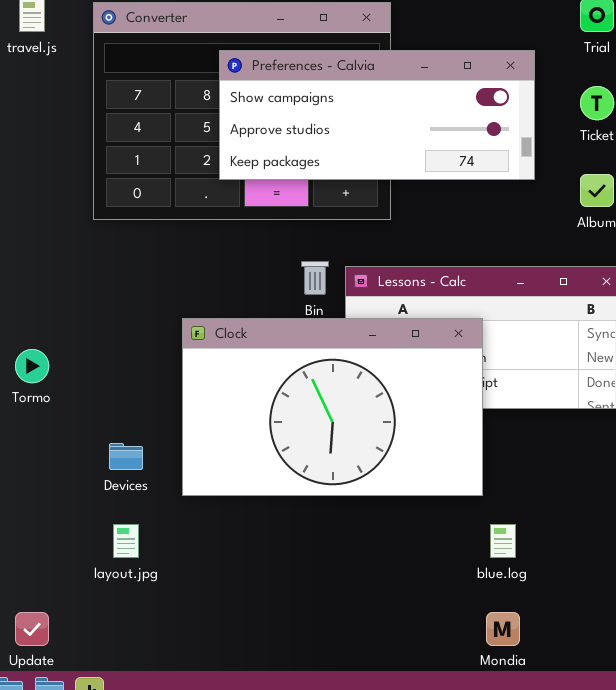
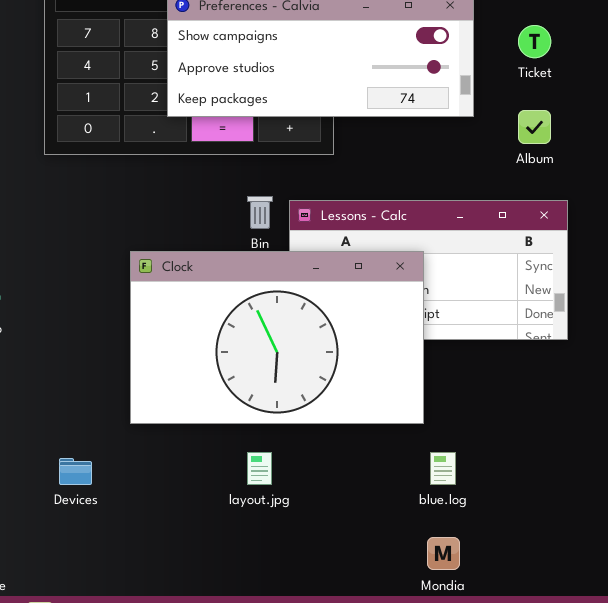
Devices: [109,443,143,470] -> [59,458,92,485], moved
layout.jpg: [113,524,139,558] -> [247,452,272,485], moved

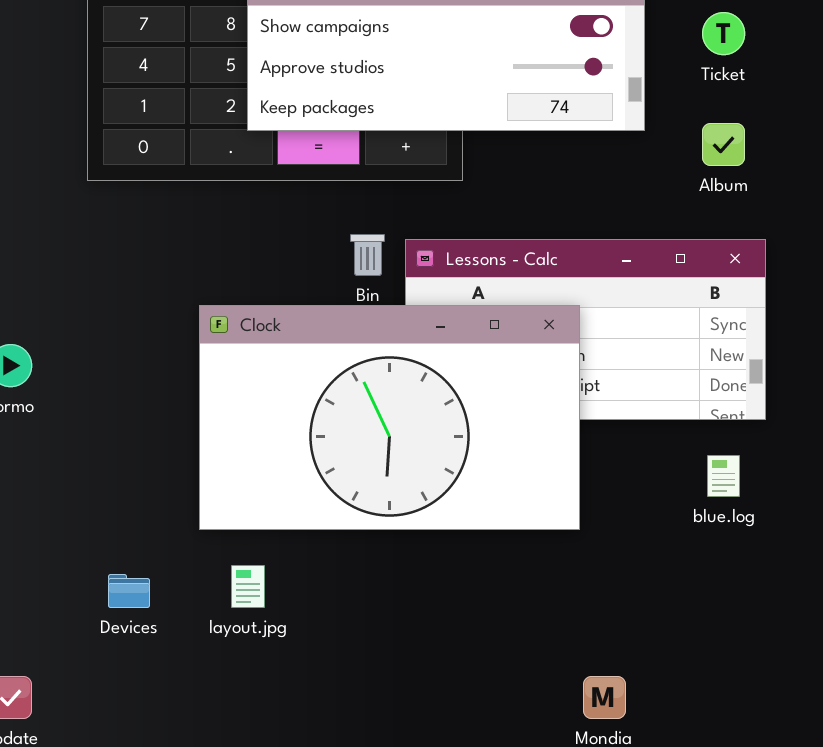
layout.jpg: [247,452,272,485] -> [231,565,265,608], moved
blue.log: [430,452,456,485] -> [707,455,740,497], moved

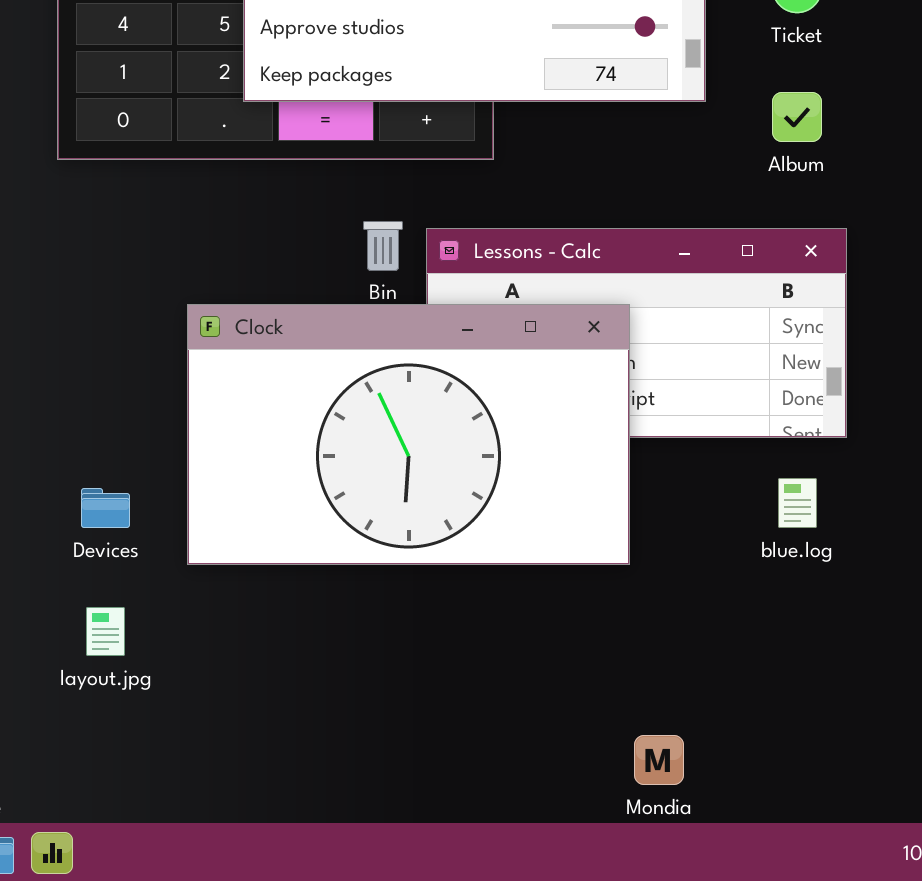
layout.jpg: [231,565,265,608] -> [86,607,125,656], moved
Devices: [108,574,150,608] -> [81,488,130,528], moved

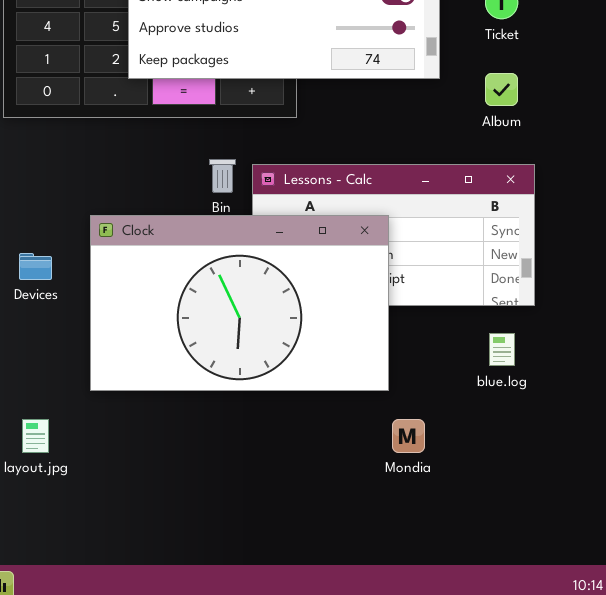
Devices: [81,488,130,528] -> [19,253,52,280], moved
Mondia: [634,735,684,785] -> [392,419,425,453], moved

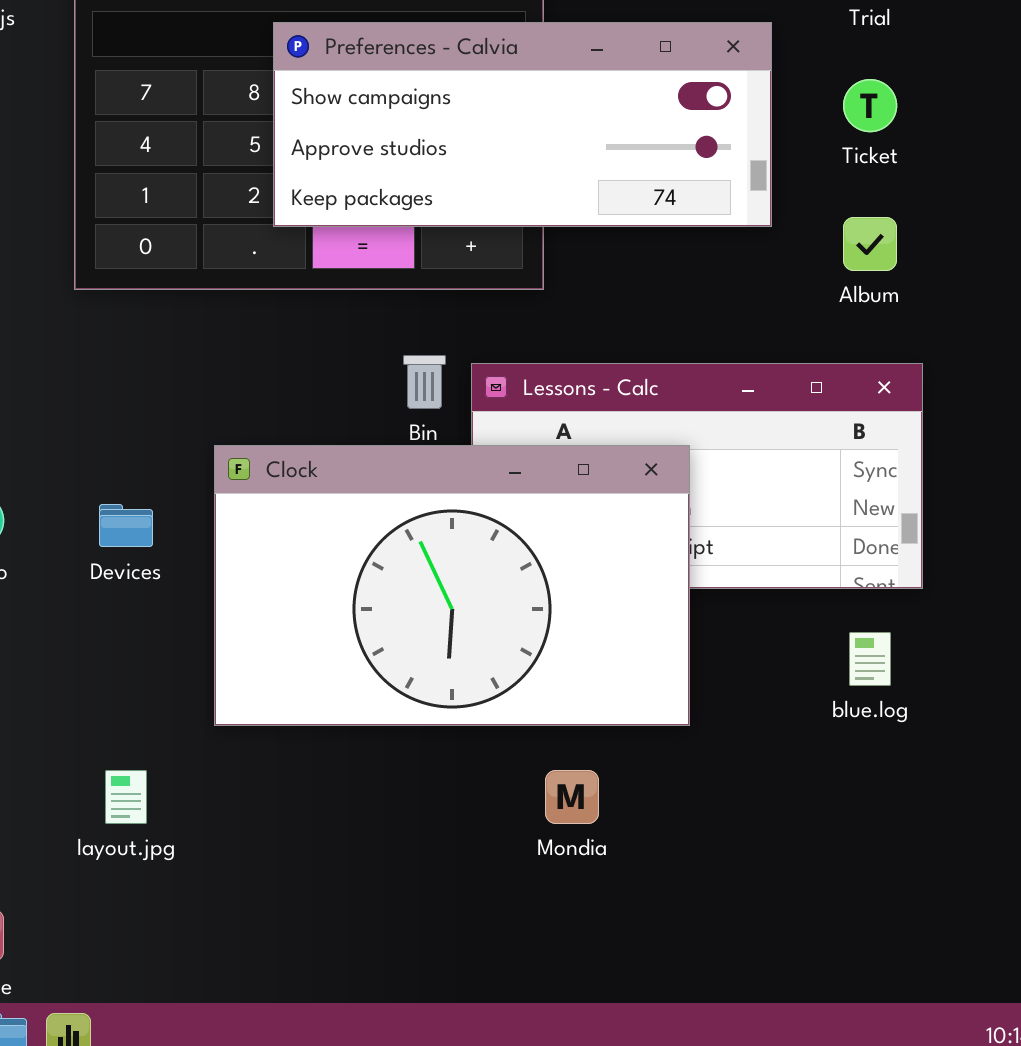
Mondia: [392,419,425,453] -> [545,770,599,824], moved

